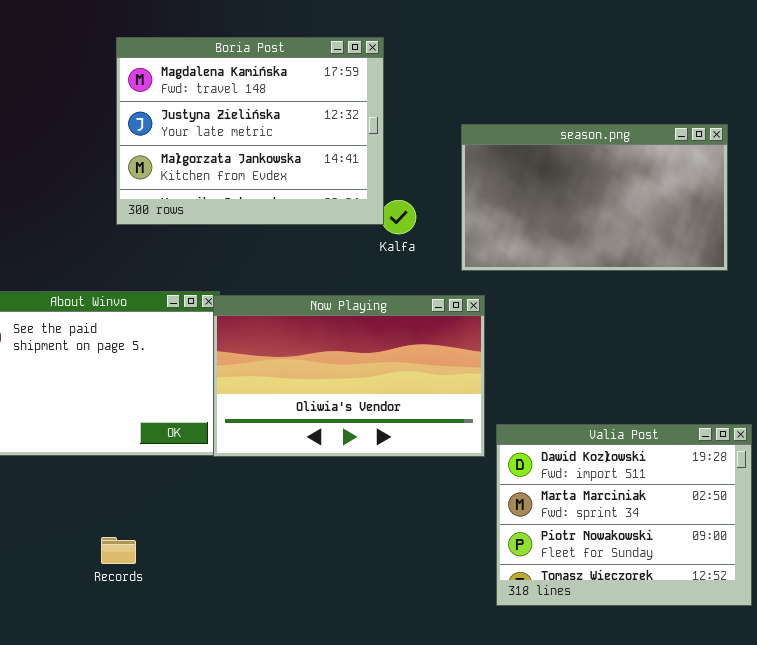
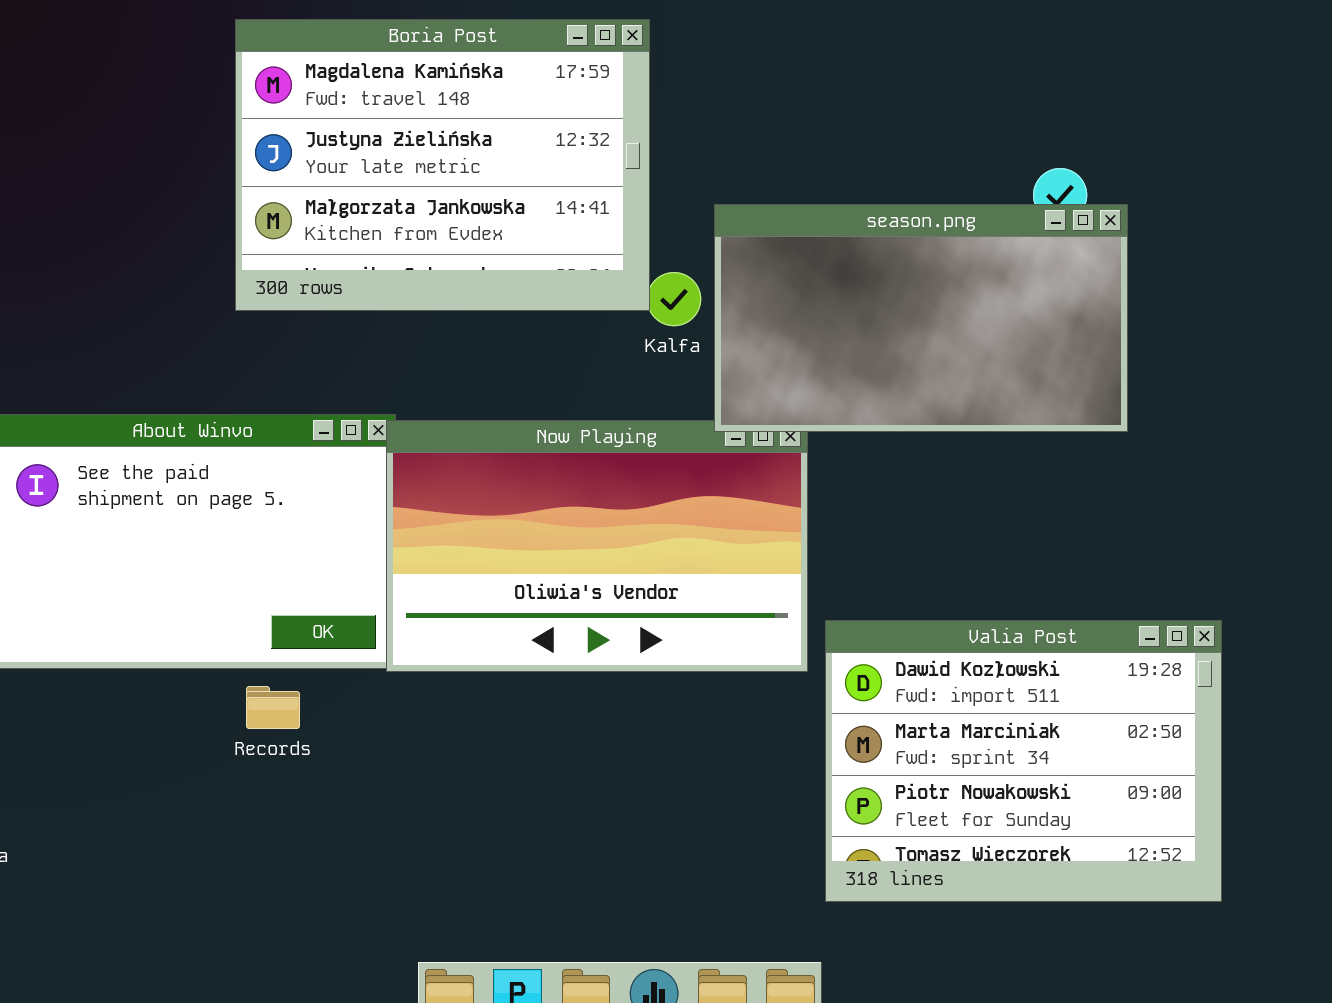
season.png: [461,124,728,271] -> [714,204,1128,432], moved
Records: [101,537,136,564] -> [246,686,300,729], moved

